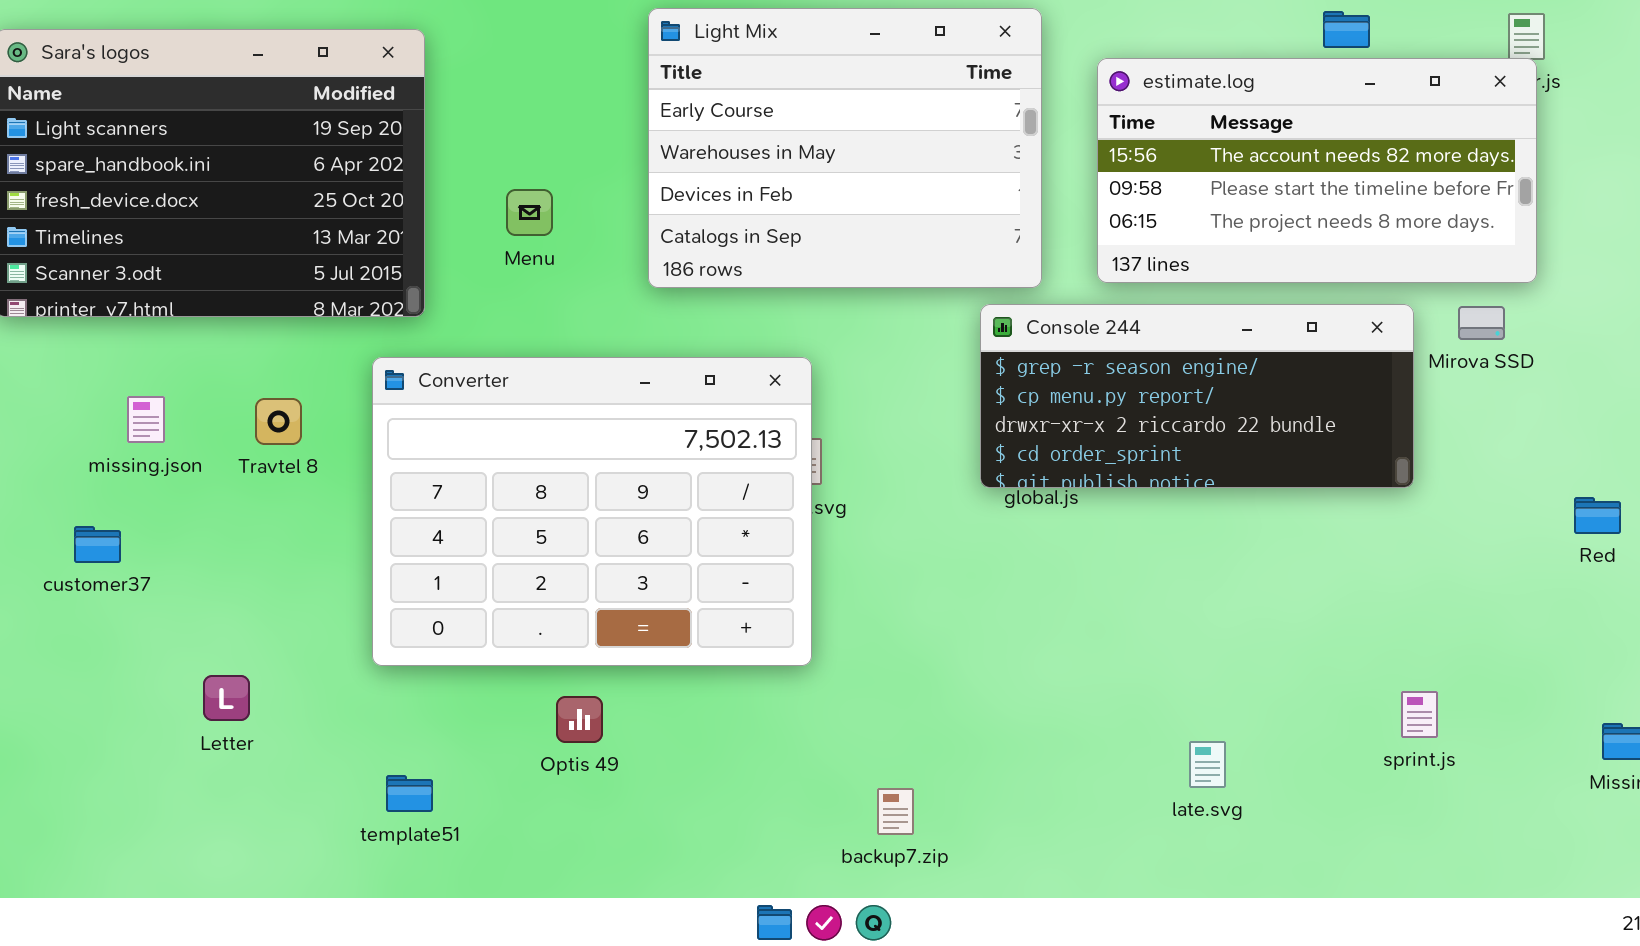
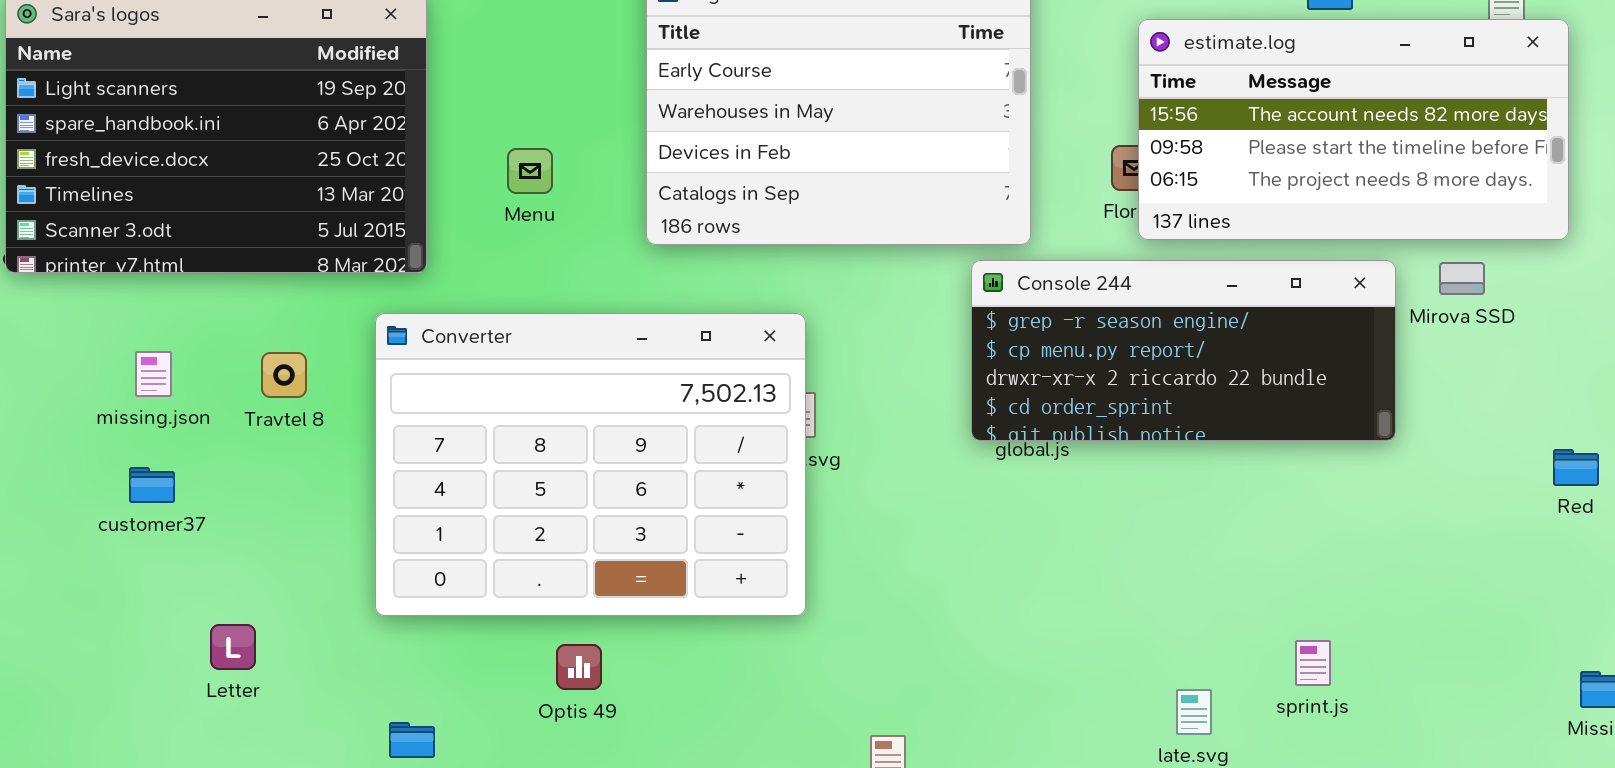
estimate.log: [1097,58,1537,283] -> [1138,19,1569,240], moved
customer37: [74,526,121,563] -> [129,467,175,503], moved
sprint.js: [1401,691,1438,738] -> [1295,640,1331,686], moved

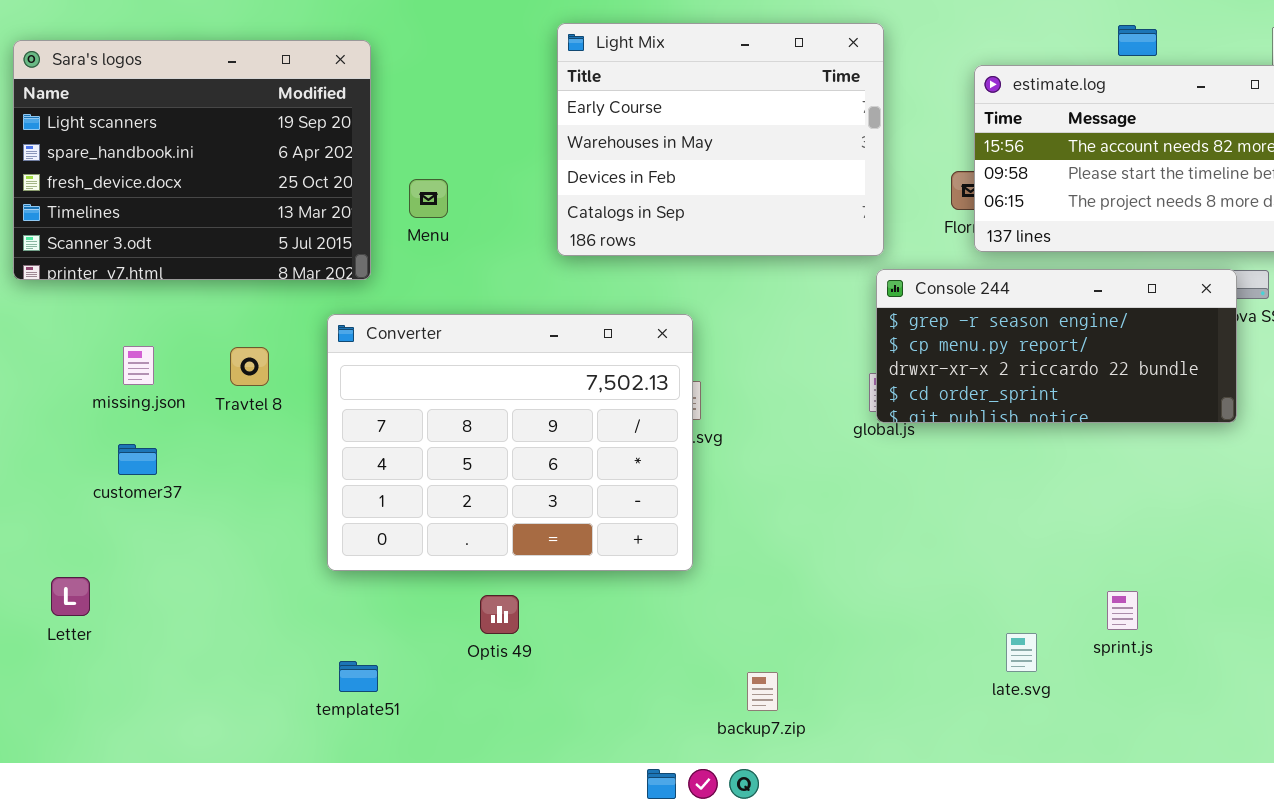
Menu: [507,148,553,194] -> [409,179,448,218], moved
Console 244: [971,260,1396,441] -> [876,269,1237,423], moved
Letter: [210,624,256,670] -> [51,577,90,616], moved

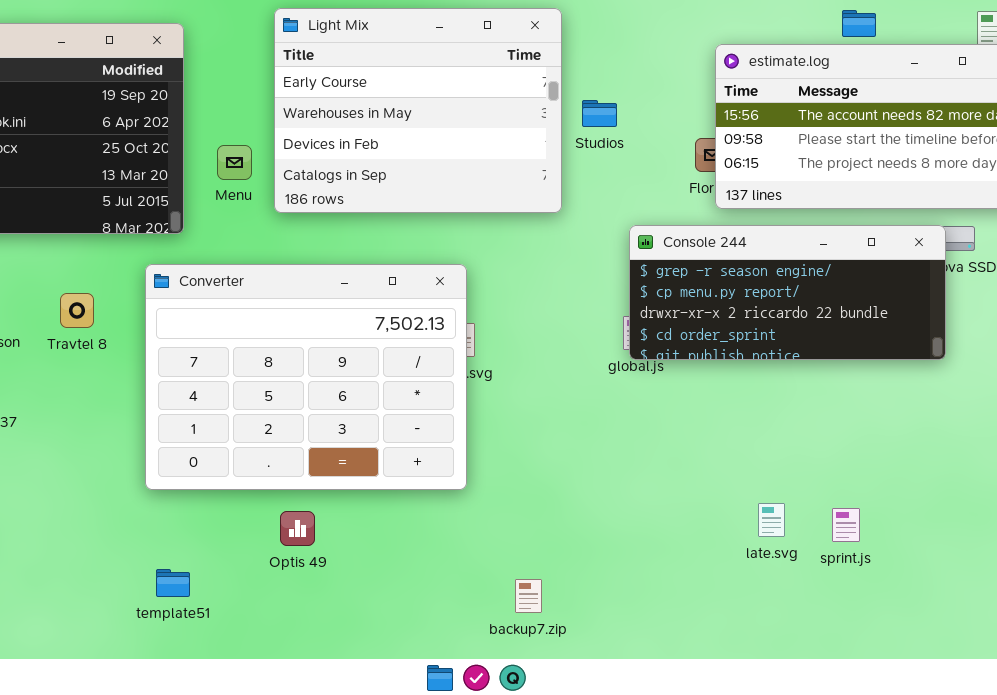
Light Mix: [557,23,884,256] -> [274,8,562,213], moved
late.svg: [1006,633,1037,672] -> [758,503,785,537], moved

